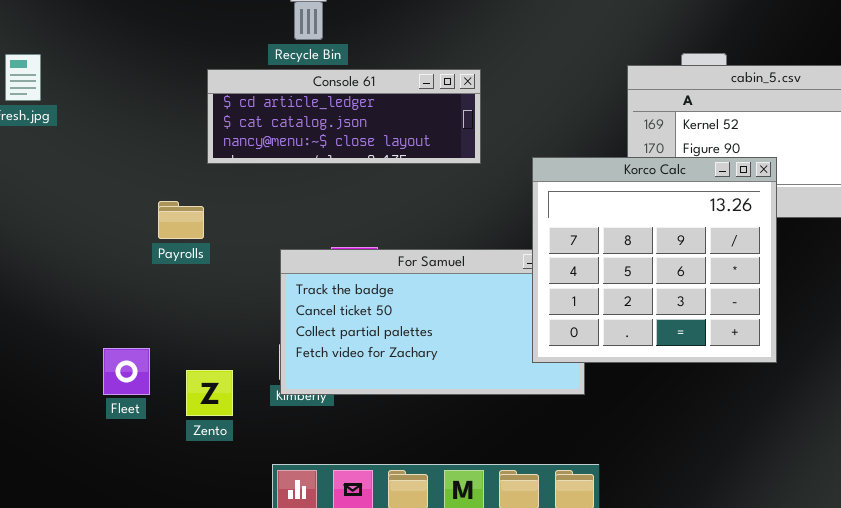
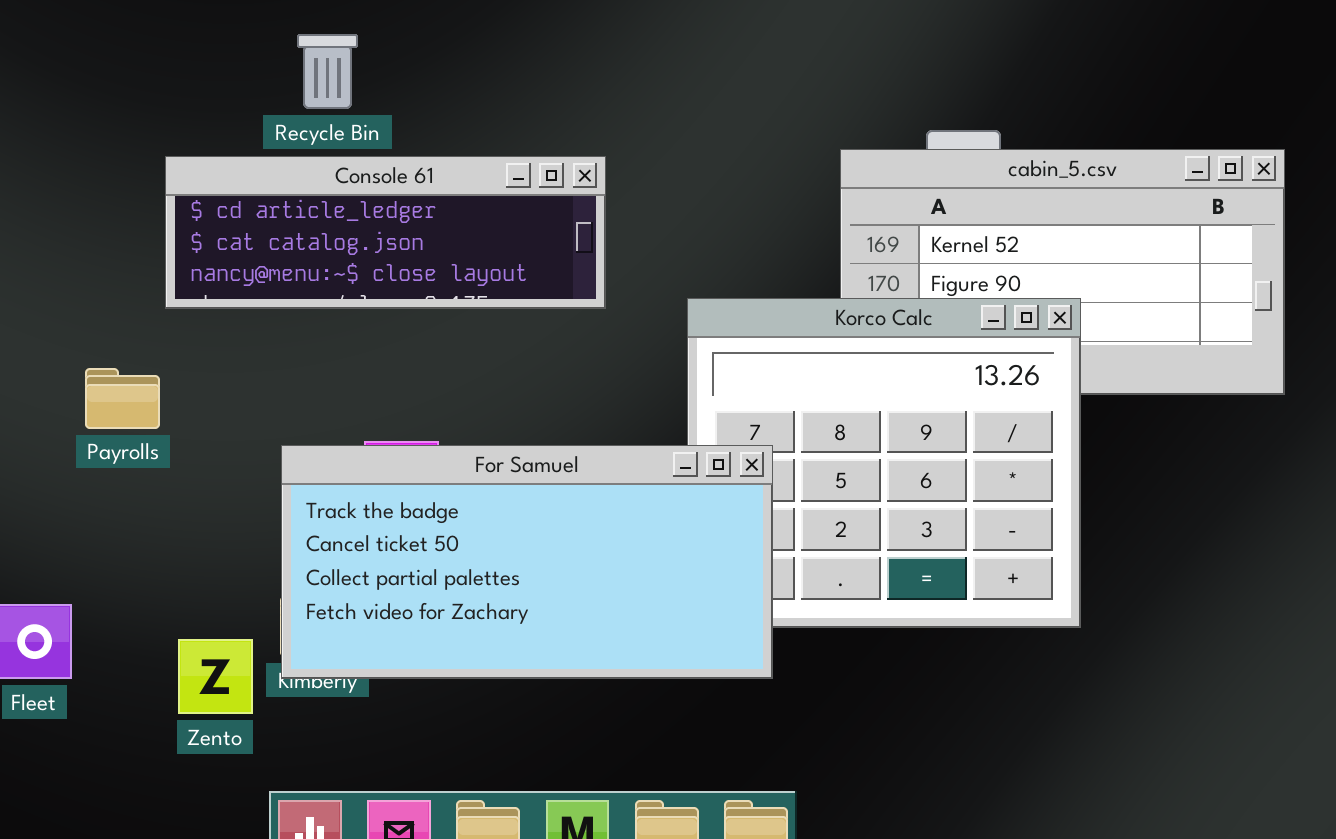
For Samuel: [280,249,585,395] -> [281,445,773,679], raised
Zento: [186,370,233,416] -> [178,639,253,714], moved

